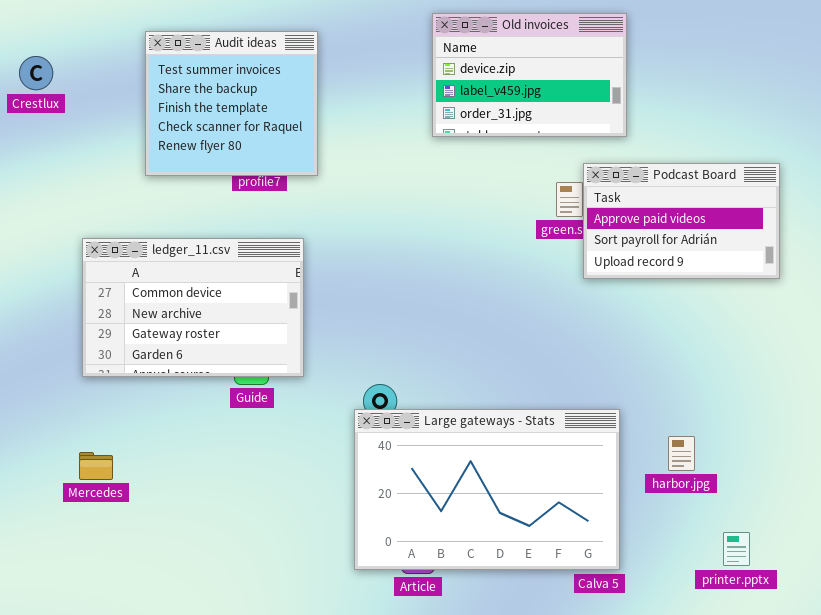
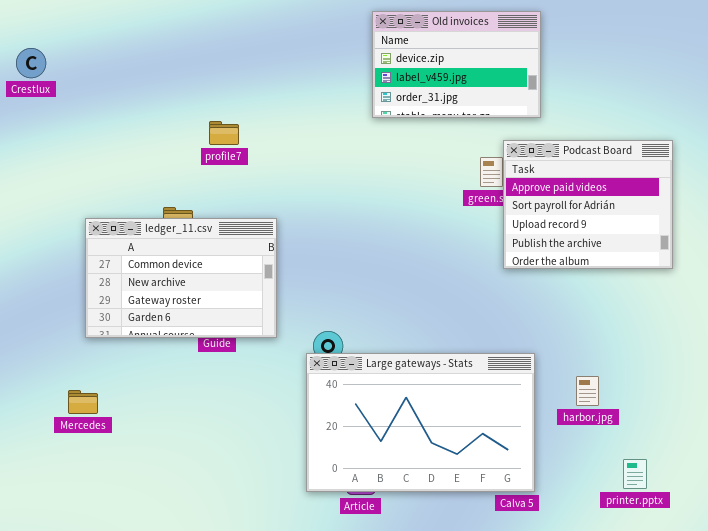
Audit ideas: [145,31,318,176] -> none, closed
Podcast Board: [583,163,780,279] -> [503,140,673,269], resized
ledger_11.csv: [82,238,304,377] -> [85,218,277,338], moved

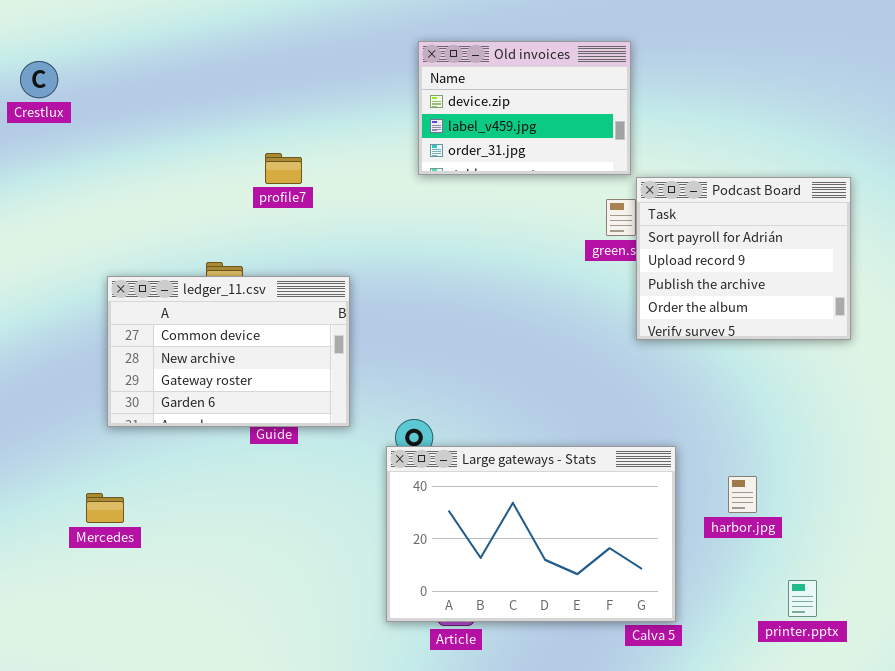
Old invoices: [372,11,541,118] -> [418,41,631,175], moved
Podcast Board: [503,140,673,269] -> [636,177,851,340], scrolled down 1 row

